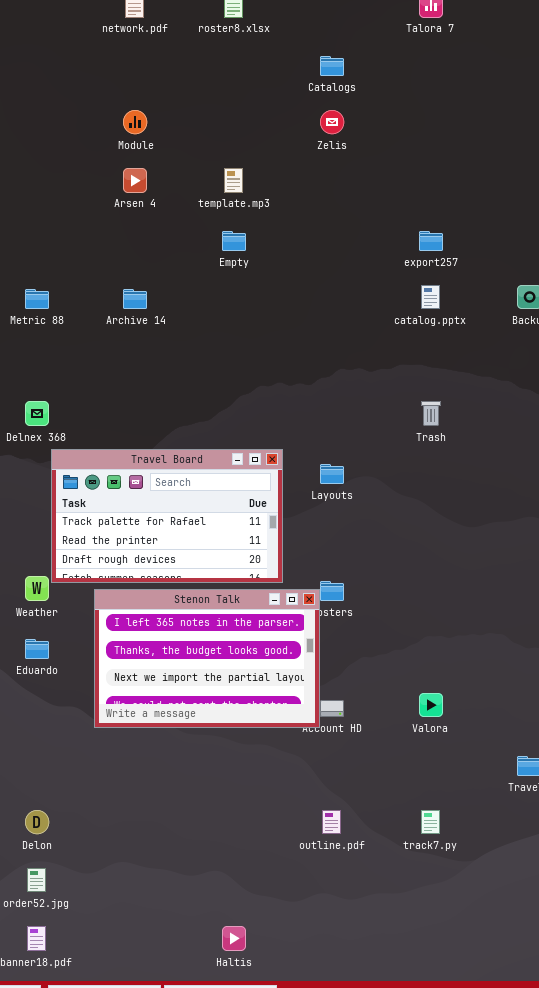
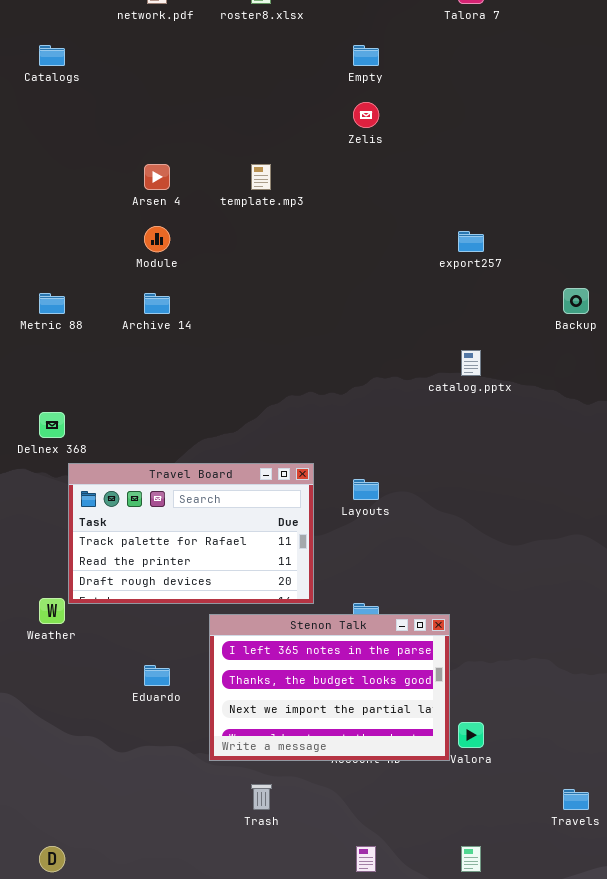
Catalogs: [320,56,344,76] -> [39,45,65,66], moved
Module: [123,110,147,134] -> [144,226,170,252], moved
Empty: [222,231,246,251] -> [353,45,379,66], moved
catalog.pptx: [421,285,440,309] -> [461,350,481,376], moved
Trash: [421,401,441,426] -> [251,784,272,810], moved
Stenon Talk: [94,589,320,728] -> [209,614,450,761], moved
Eduardo: [25,639,49,659] -> [144,665,170,686], moved

